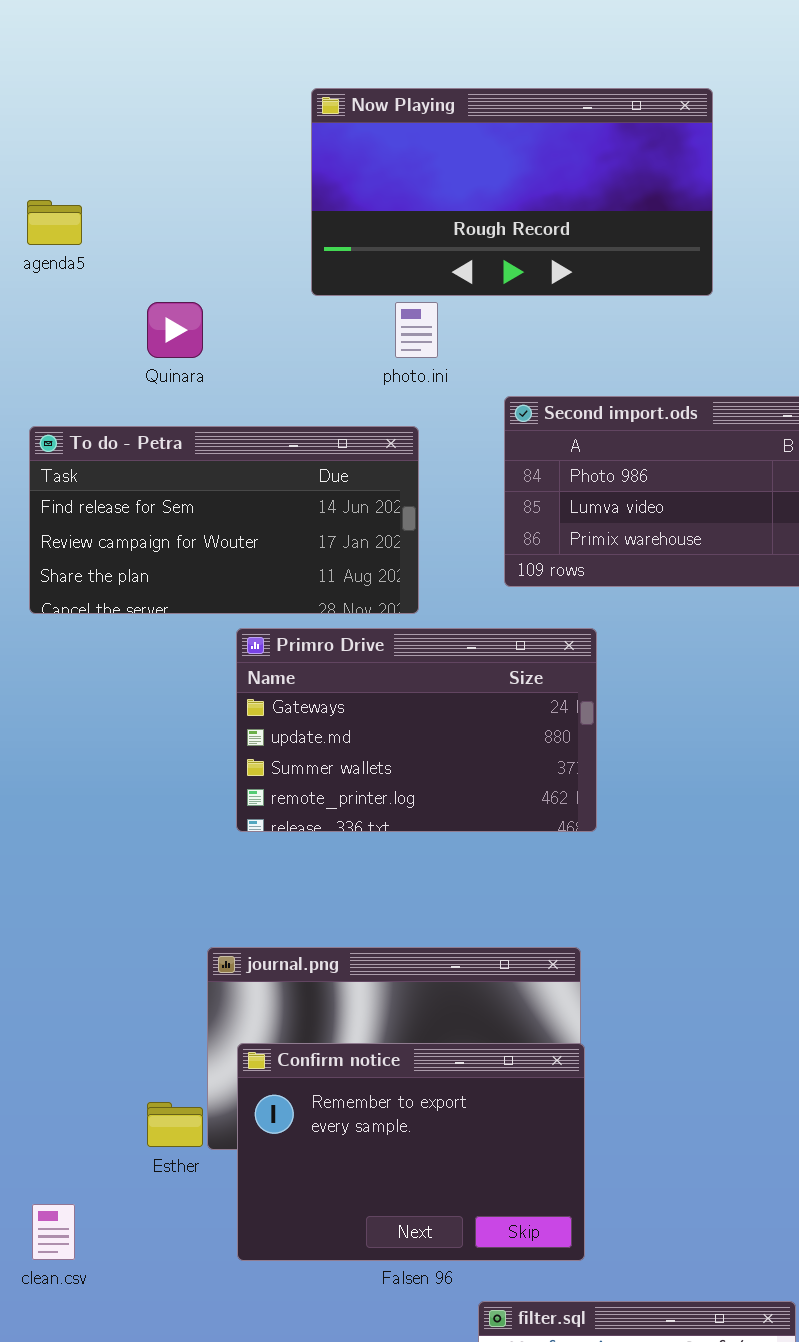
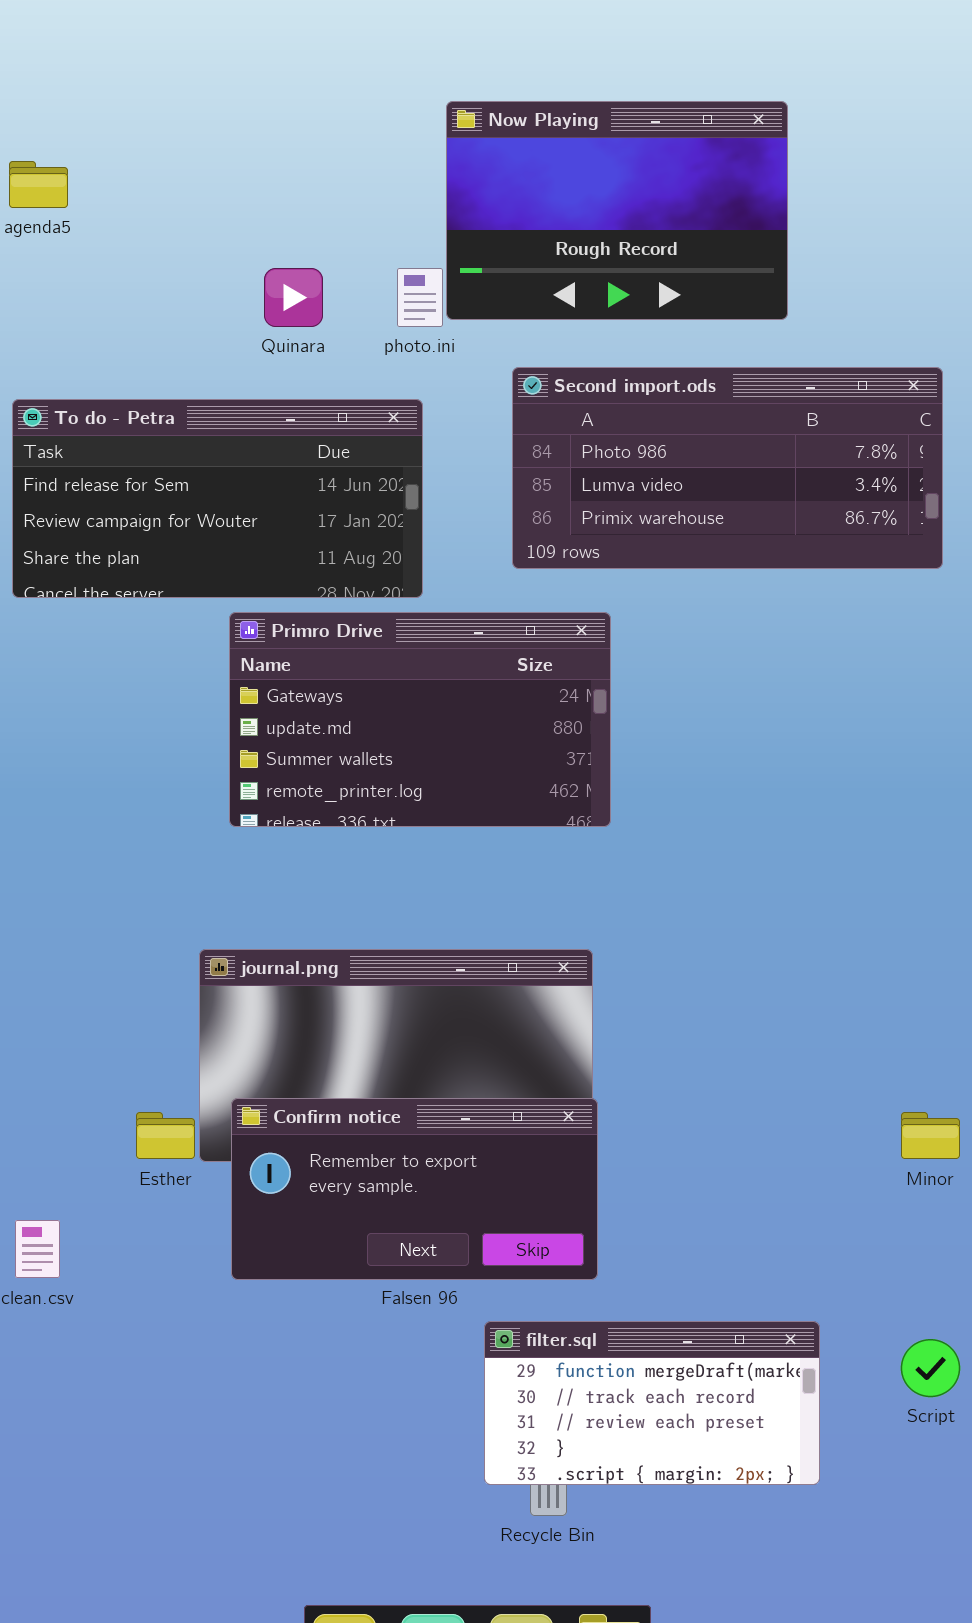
Now Playing: [311,88,713,296] -> [446,101,788,320], moved, resized
Quinara: [147,302,203,358] -> [264,268,323,327], moved
Confirm notice: [237,1043,585,1261] -> [231,1098,598,1280], resized

